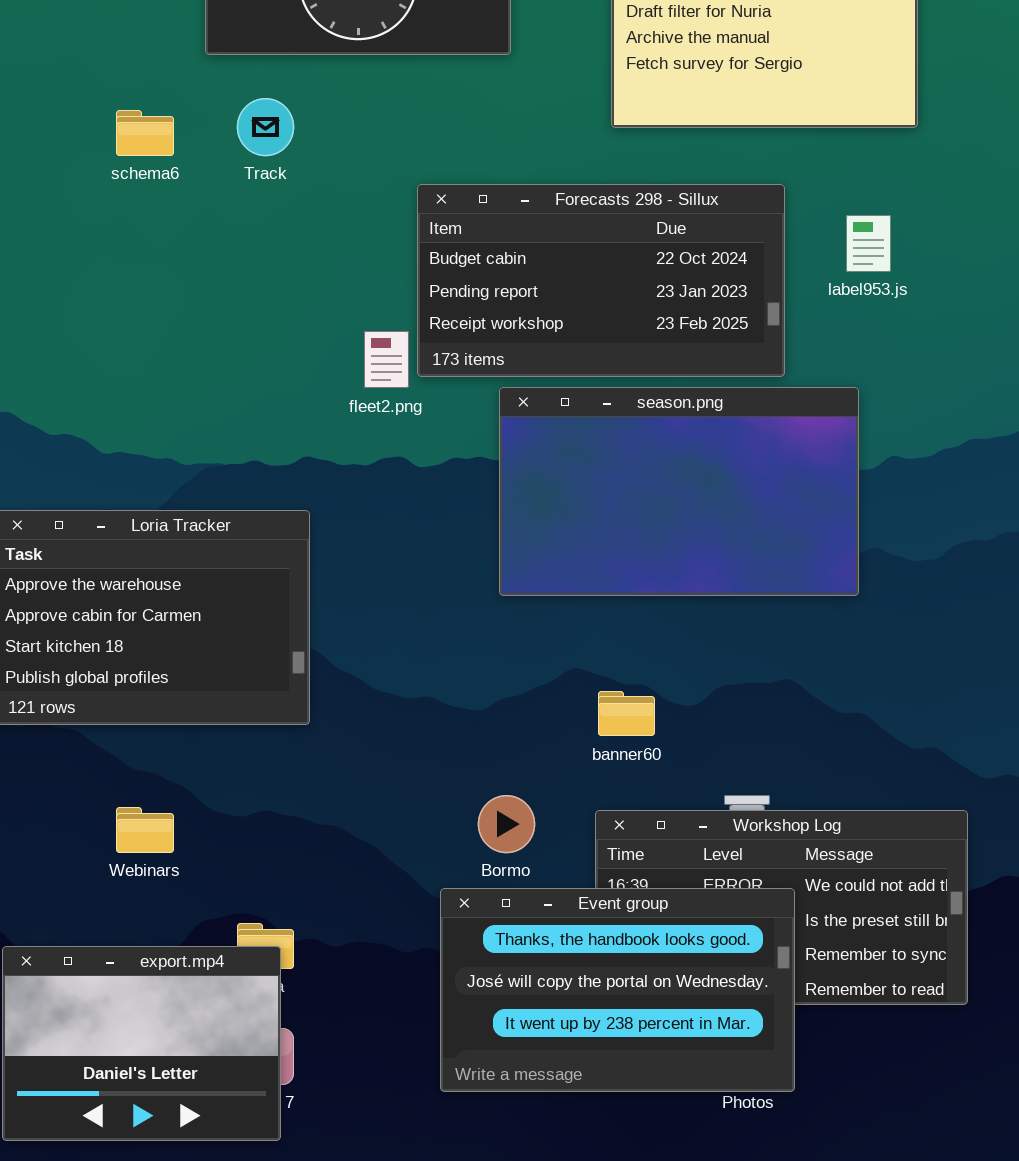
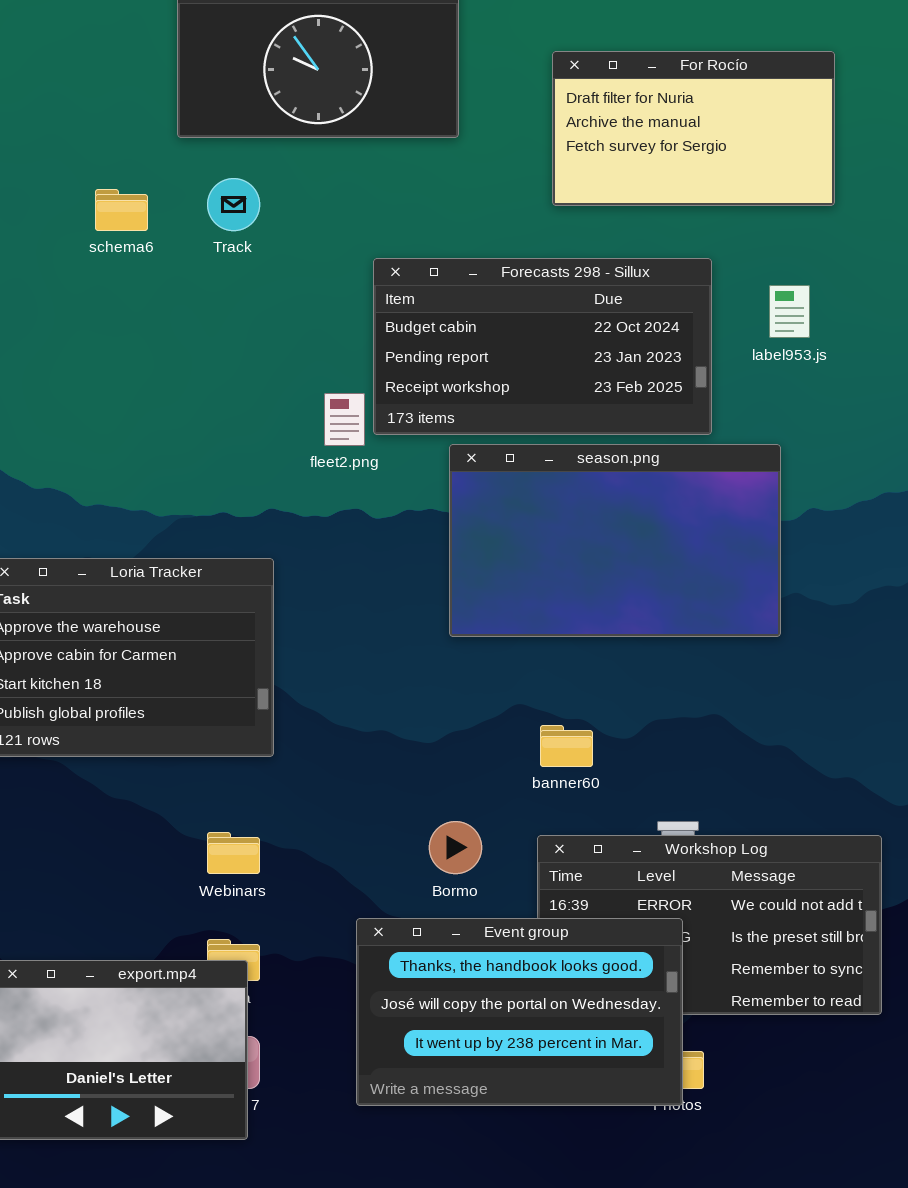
Webinars: [116,807,174,853] -> [207,832,260,874], moved
Event group: [440,888,795,1092] -> [356,918,683,1106], moved

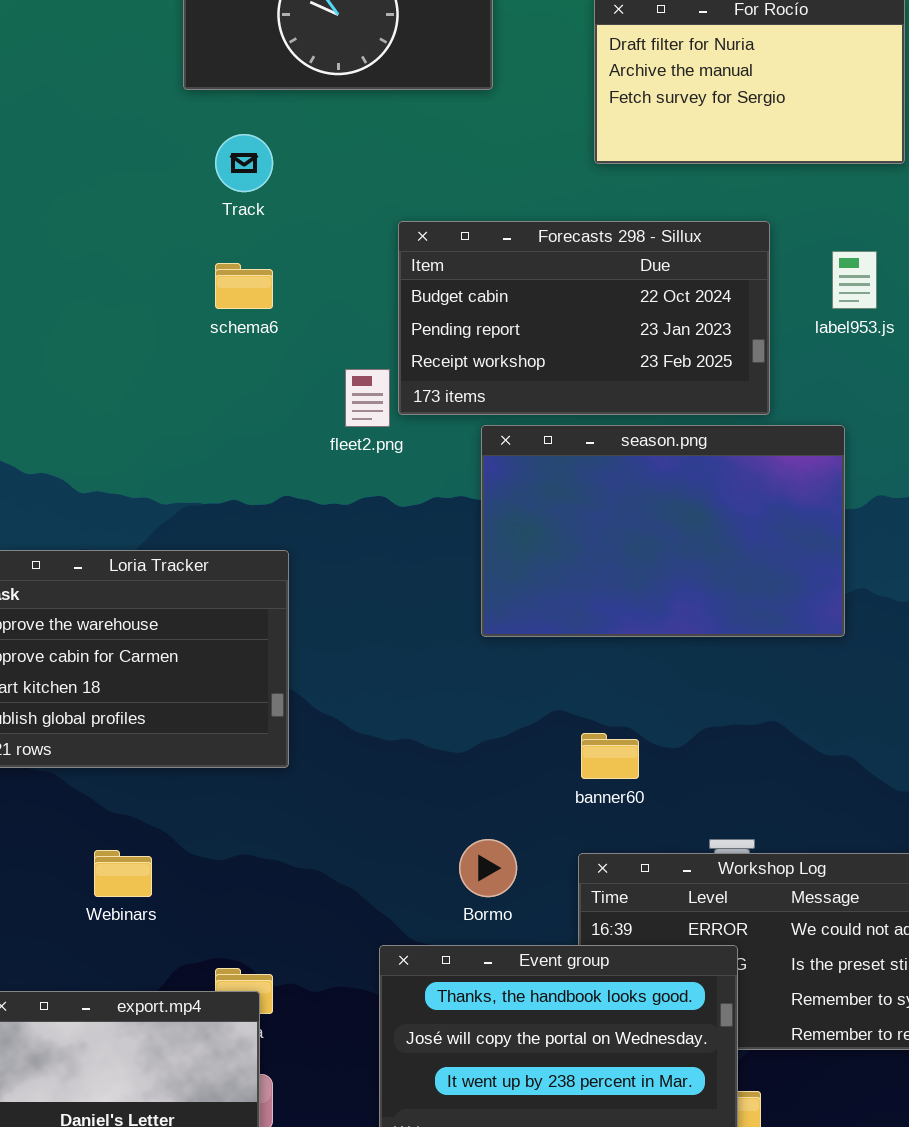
schema6: [95,189,148,231] -> [215,263,273,309], moved
Webinars: [207,832,260,874] -> [94,850,152,897], moved

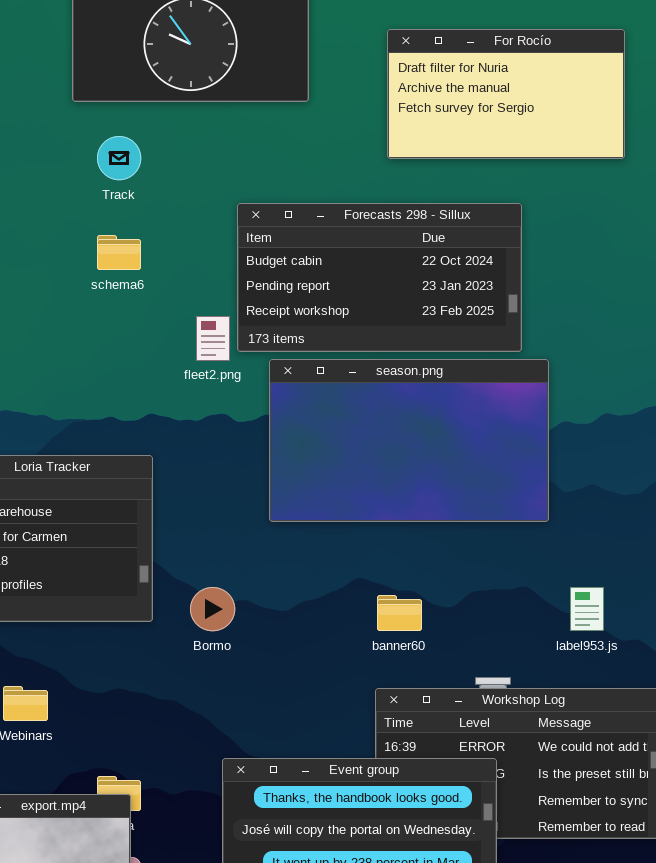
label953.js: [832,251,877,309] -> [570,587,604,631], moved
season.png: [481,425,845,637] -> [269,359,549,522], moved
Bormo: [459,839,517,897] -> [190,587,235,631], moved

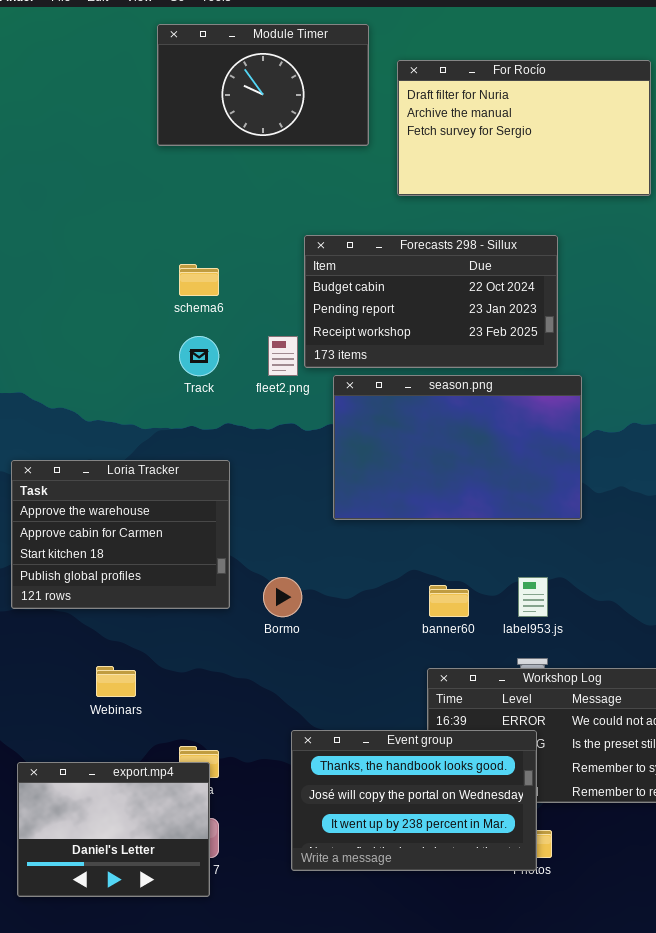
For Rocío: [387,29,625,159] -> [397,60,651,196], resized
Track: [97,136,141,180] -> [179,336,219,376], moved
label953.js: [570,587,604,631] -> [518,577,548,617], moved

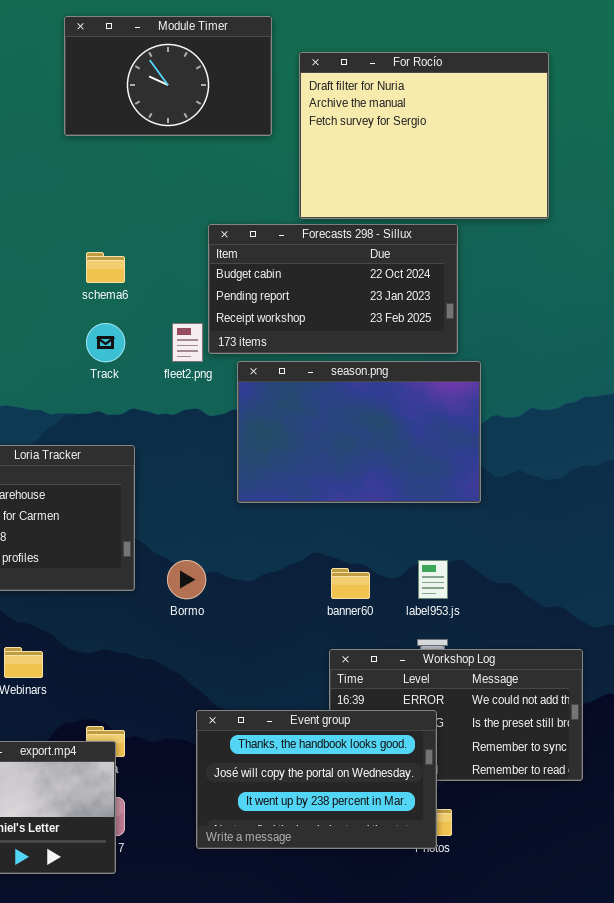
For Rocío: [397,60,651,196] -> [299,52,549,219], resized

